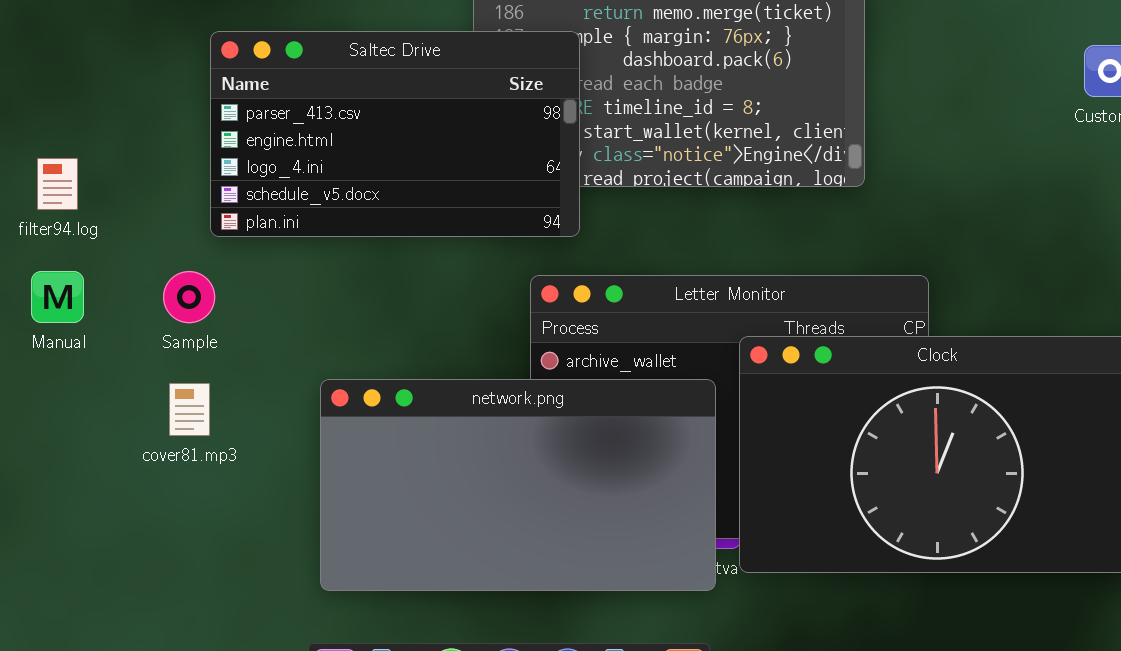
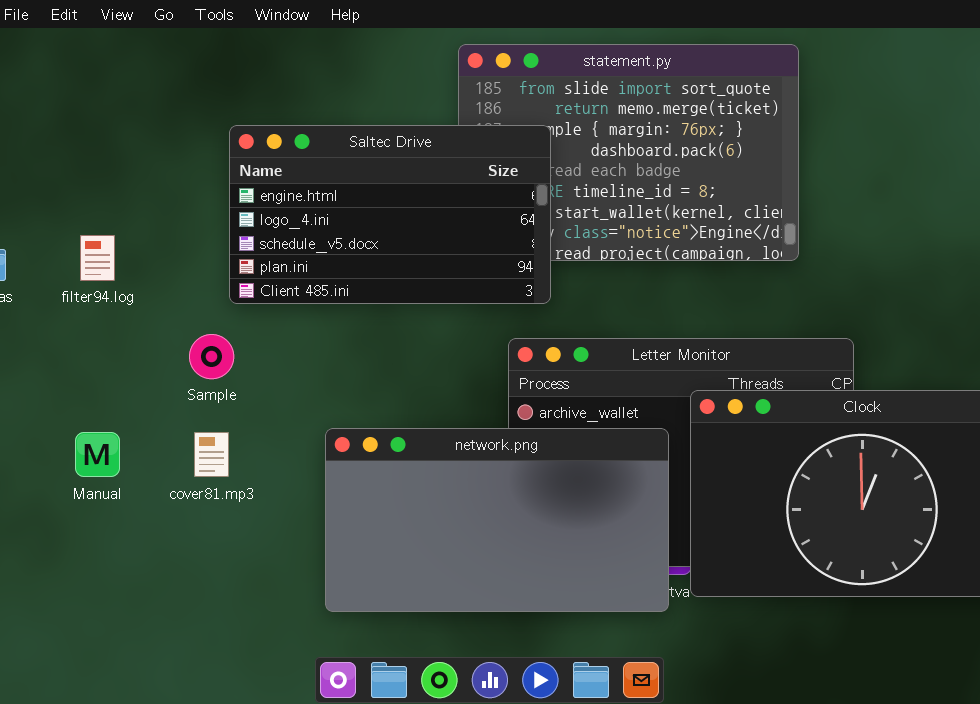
Saltec Drive: [210,31,580,237] -> [229,125,551,304], scrolled down 1 row
Manual: [31,271,84,323] -> [75,432,120,477], moved

